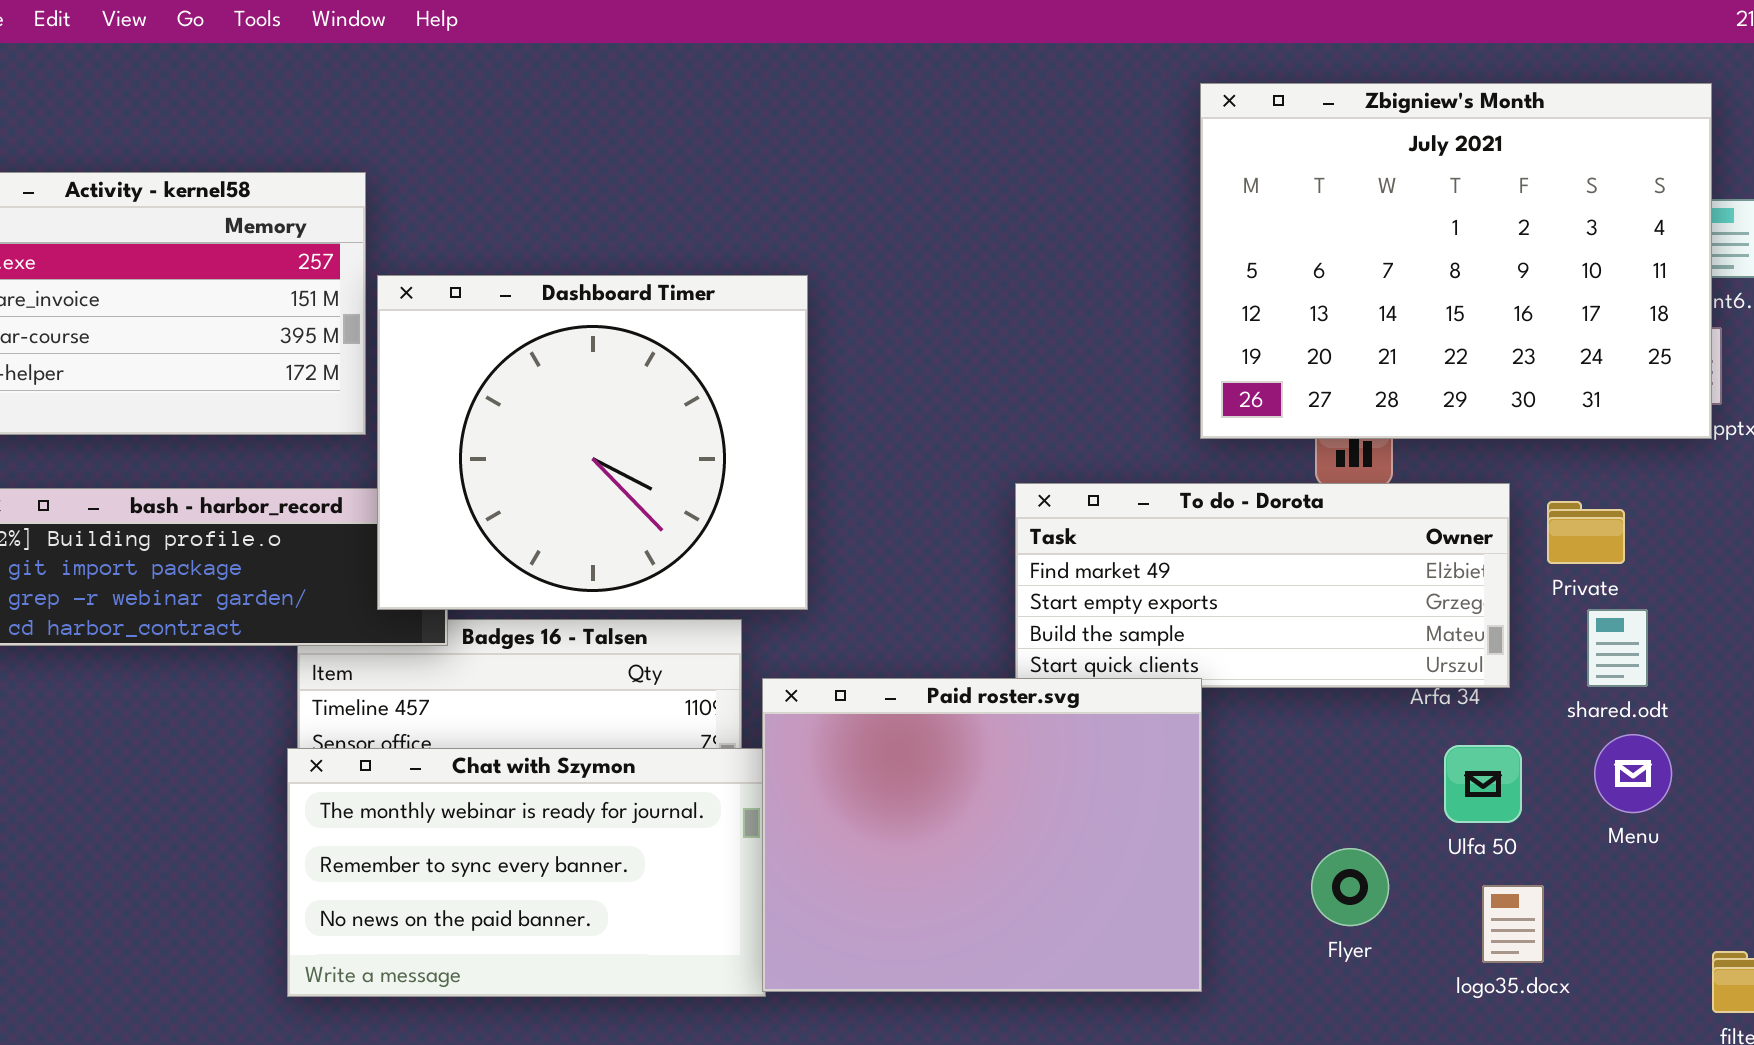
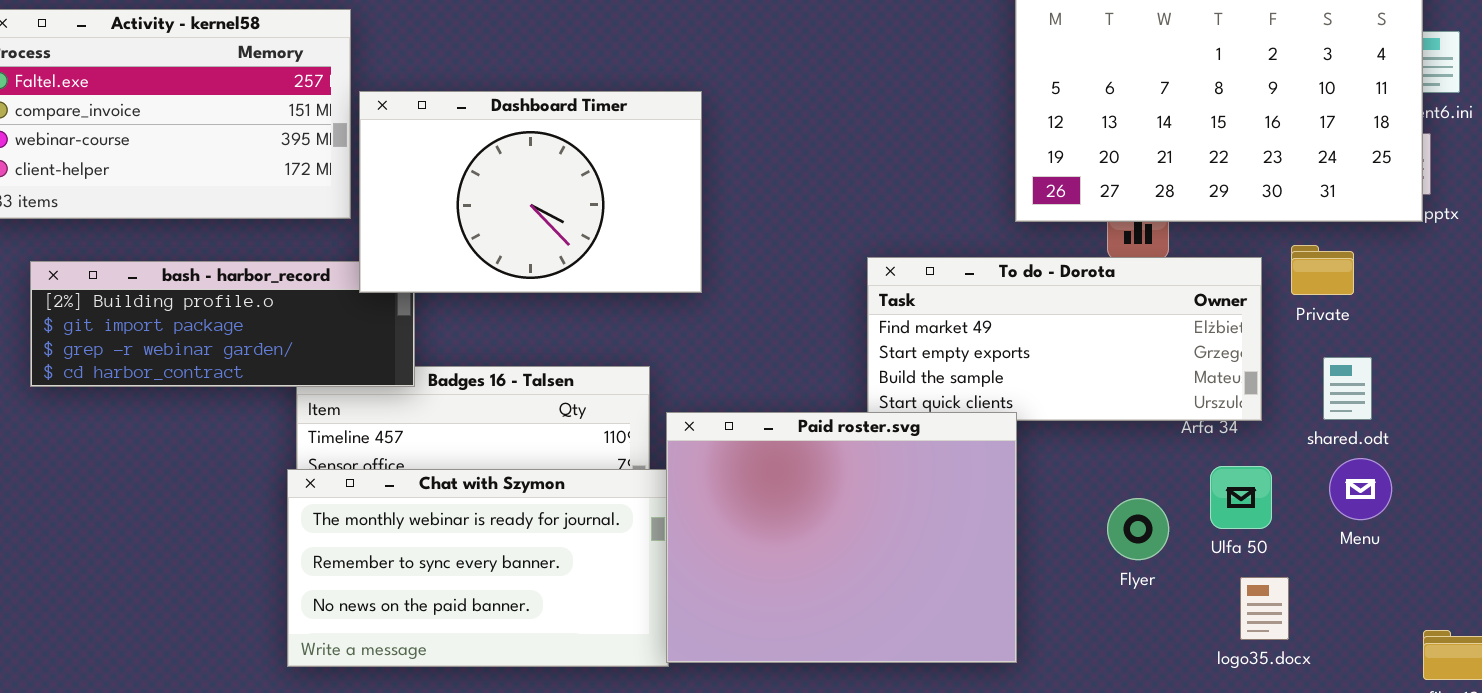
Dashboard Timer: [377,275,808,610] -> [359,91,702,293], resized
Private: [1547,501,1625,564] -> [1291,245,1354,295], moved
Flyer: [1311,848,1389,926] -> [1107,498,1169,560], moved

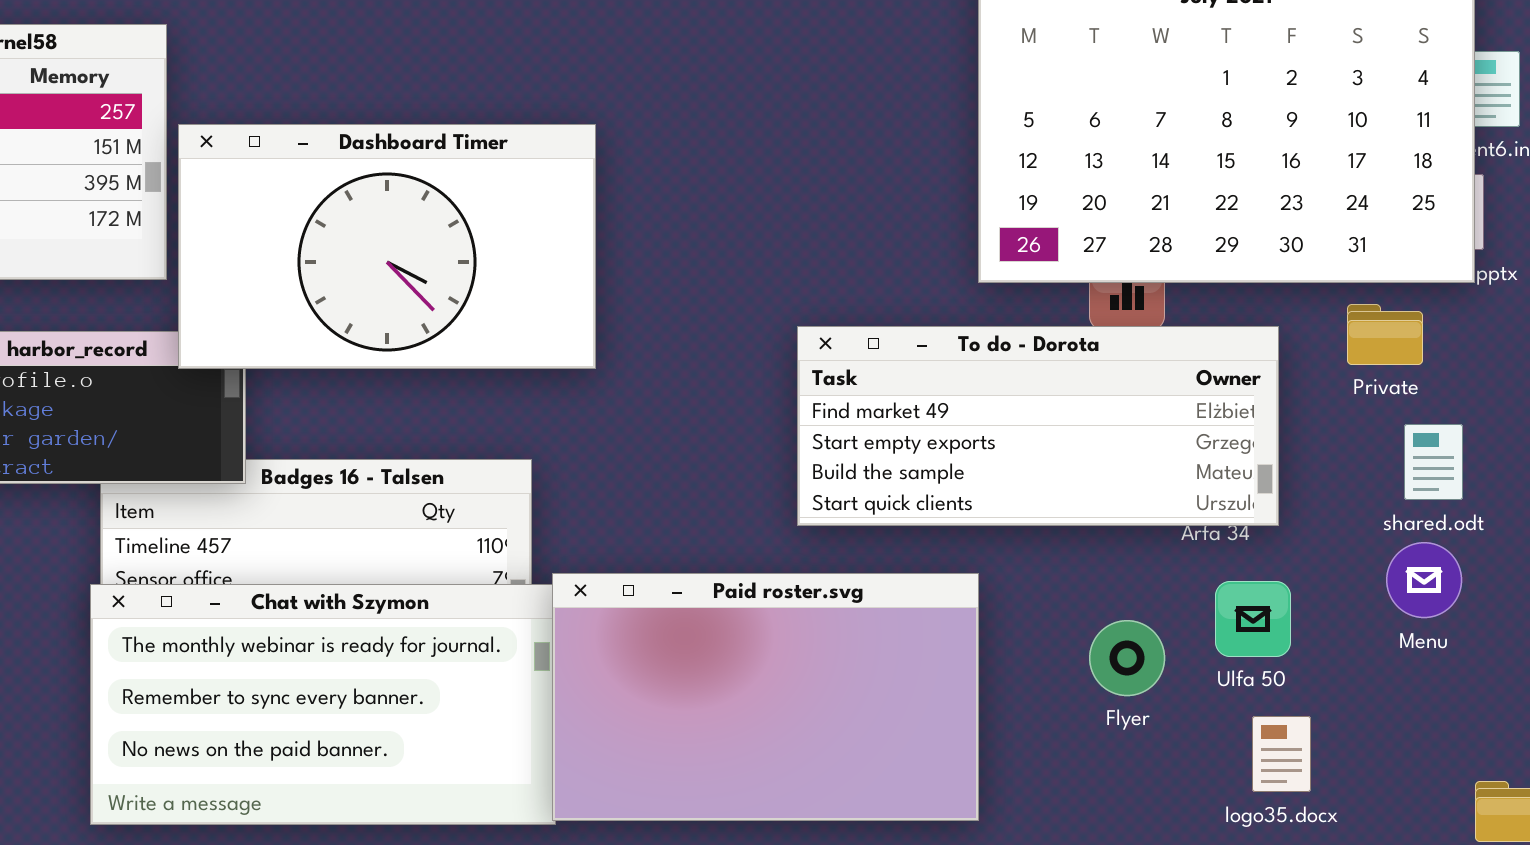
Private: [1291,245,1354,295] -> [1347,304,1423,365], moved
shared.odt: [1323,357,1372,420] -> [1404,424,1463,500], moved
Paid roster.svg: [666,412,1017,663] -> [552,573,979,821], resized
Menu: [1329,458,1392,520] -> [1386,542,1462,618], moved

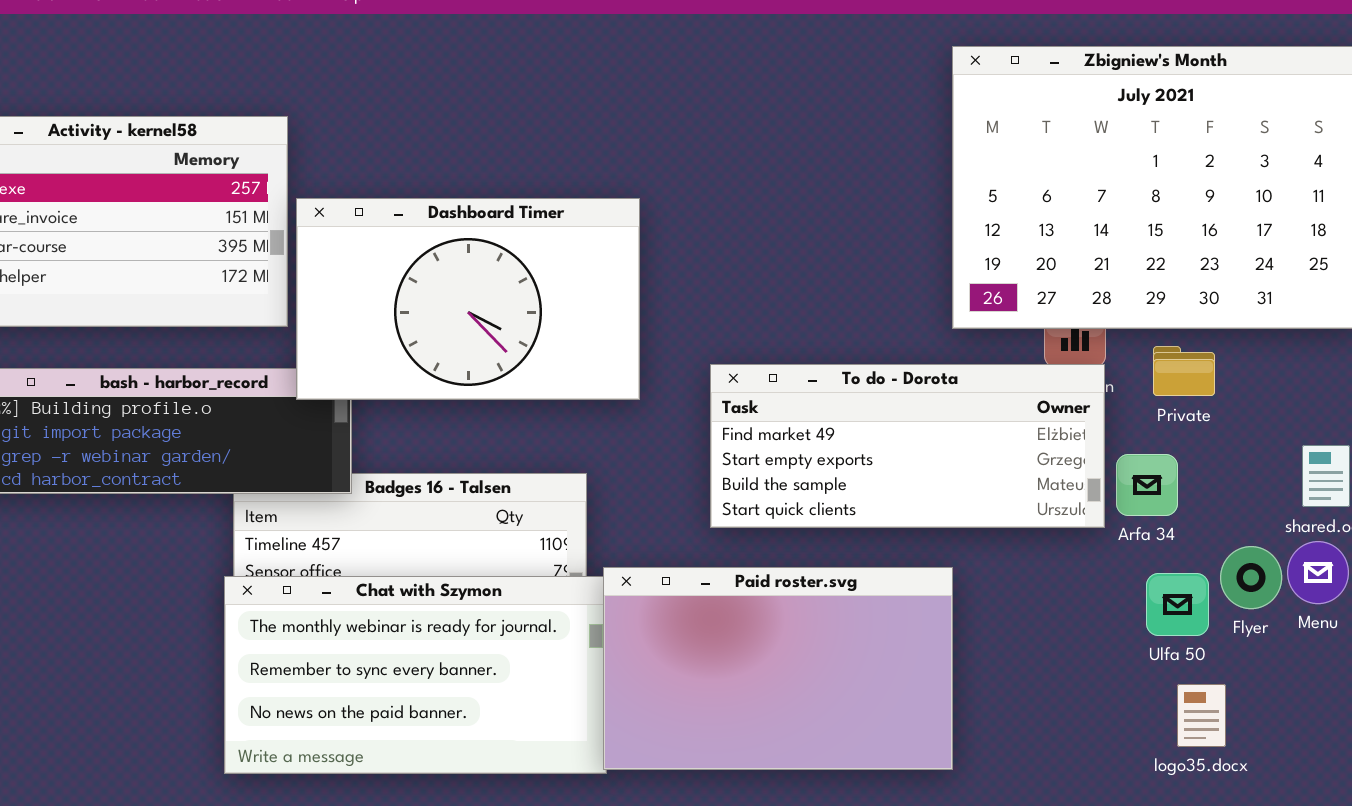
Private: [1347,304,1423,365] -> [1153,346,1215,396], moved
To do - Dorota: [797,326,1279,526] -> [710,364,1105,528], moved
Flyer: [1089,620,1165,696] -> [1220,546,1282,609], moved

